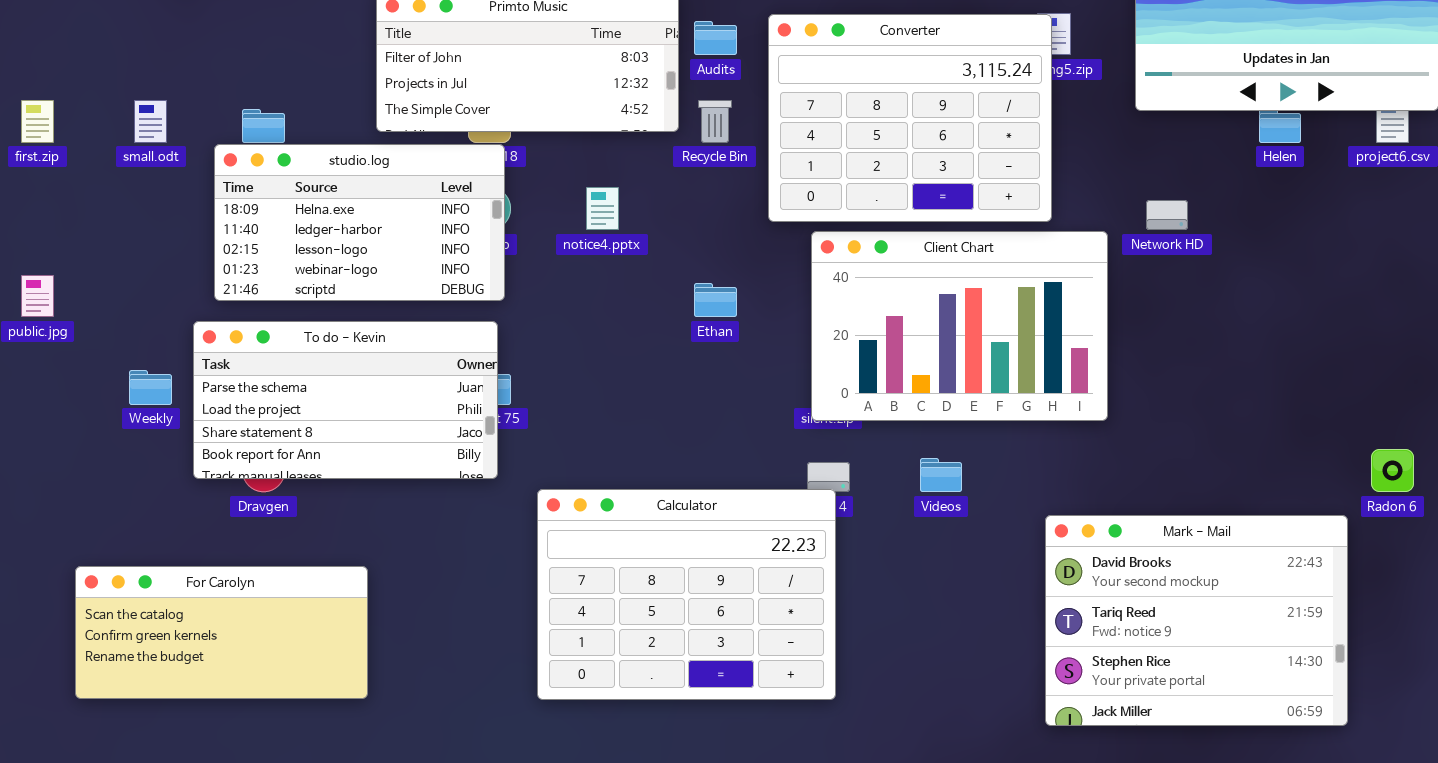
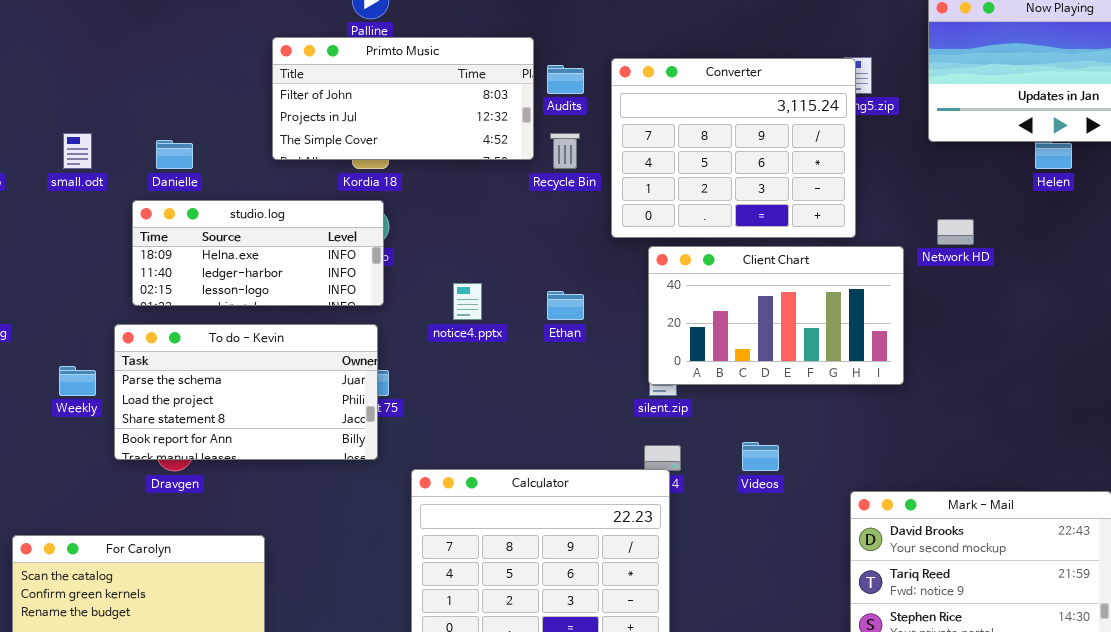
studio.log: [214,144,505,301] -> [132,200,384,306], resized
notice4.pptx: [586,187,619,230] -> [453,283,482,320], moved
Client Chart: [811,231,1108,421] -> [648,246,904,385], resized

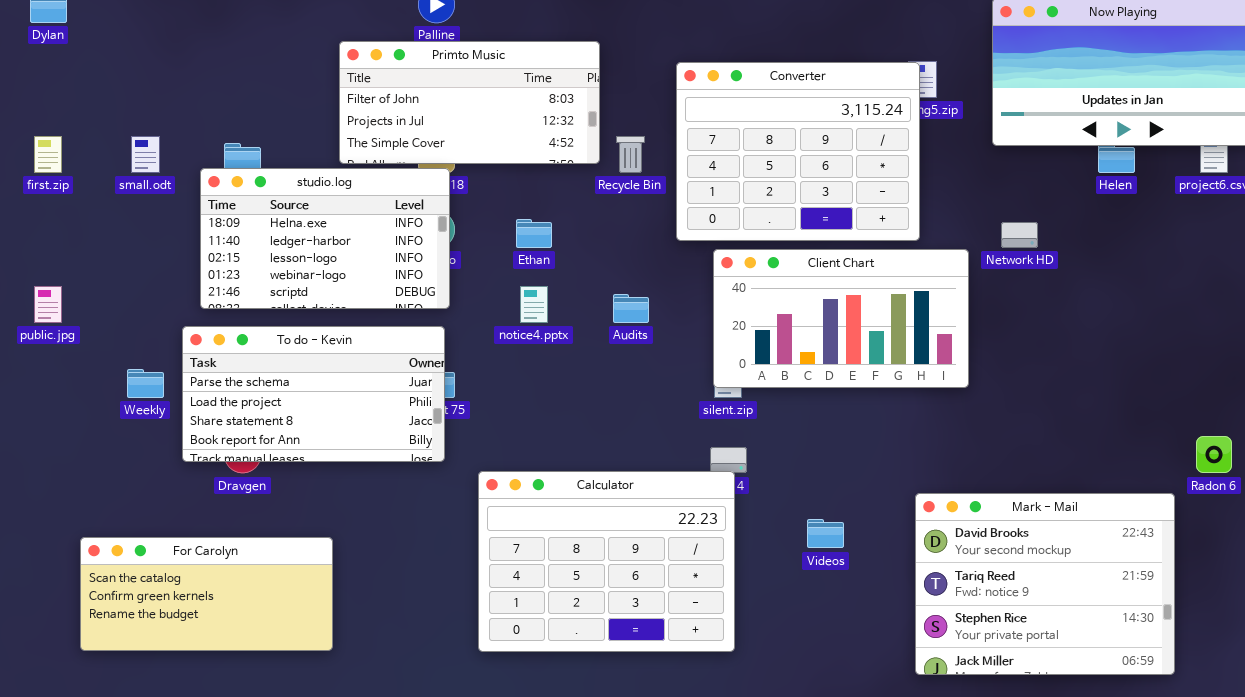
Audits: [547,65,584,94] -> [613,294,649,323], moved
studio.log: [132,200,384,306] -> [200,168,450,309], resized
Ethan: [547,291,584,320] -> [516,219,552,248], moved
Videos: [742,442,779,471] -> [807,519,844,548], moved

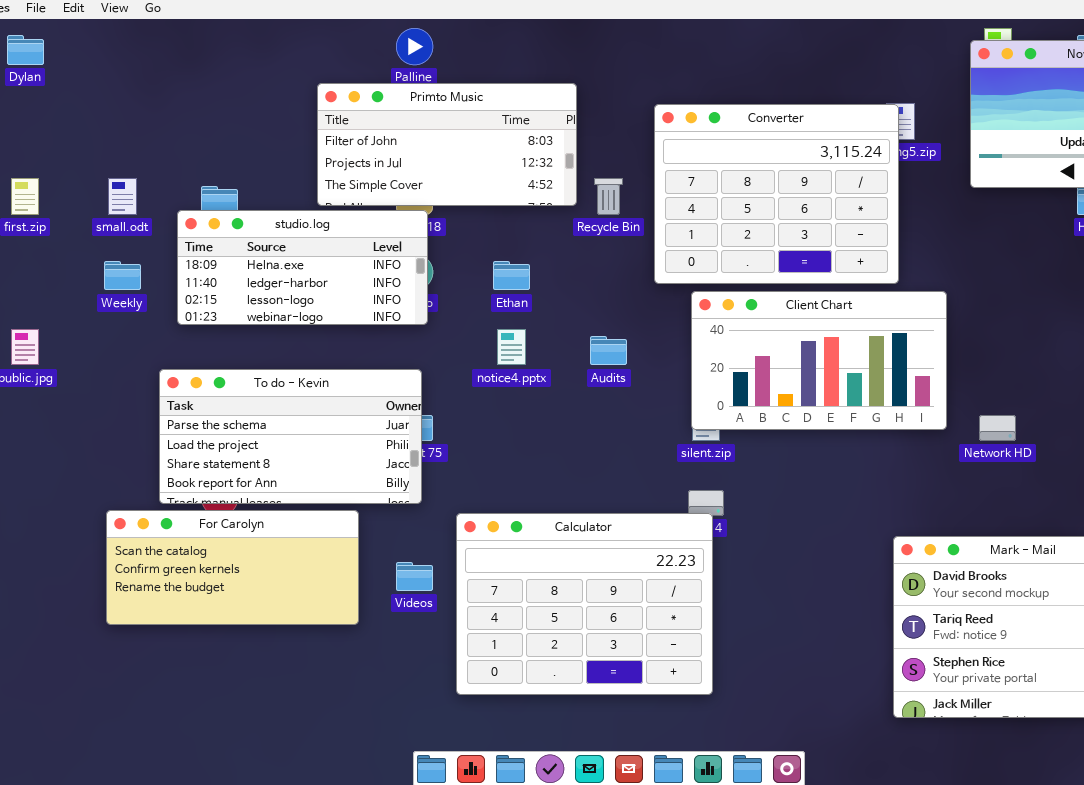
studio.log: [200,168,450,309] -> [177,210,428,325], resized
Network HD: [1001,222,1038,248] -> [979,415,1016,441], moved
Weekly: [127,369,164,398] -> [104,261,141,290], moved
Videos: [807,519,844,548] -> [396,562,433,591], moved
For Carolyn: [80,537,333,651] -> [106,510,359,625], moved

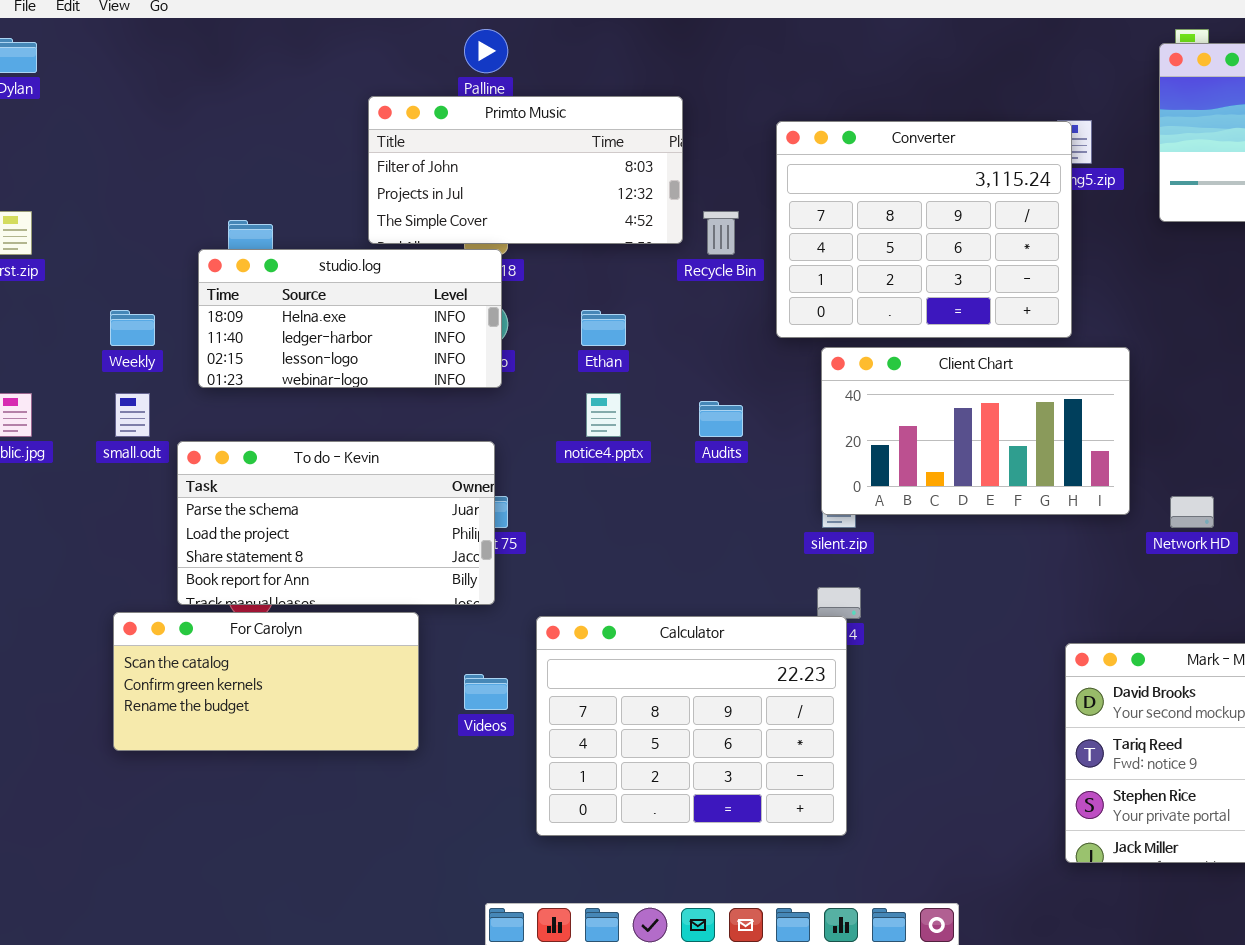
small.odt: [108,178,137,215] -> [115,393,150,437], moved

